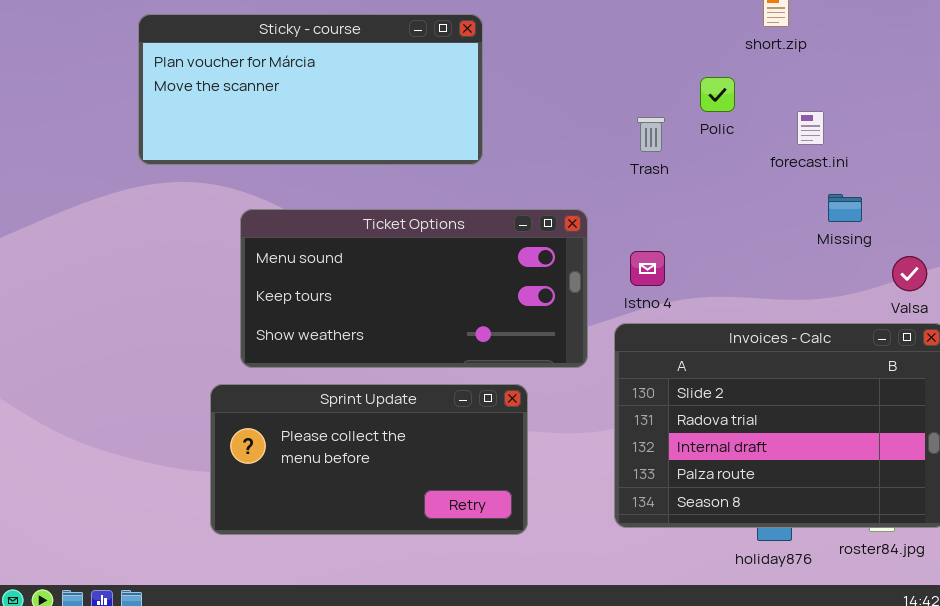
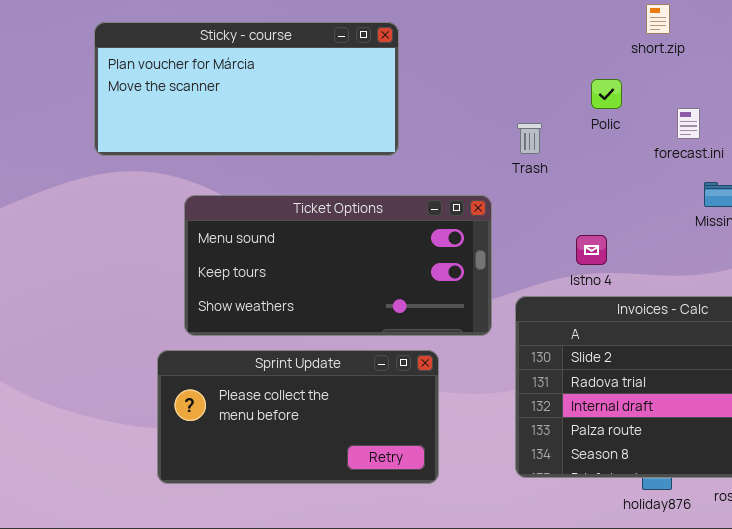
Trash: [637,117,665,152] -> [517,123,542,154], moved
Istno 4: [630,251,665,286] -> [576,235,607,265], moved

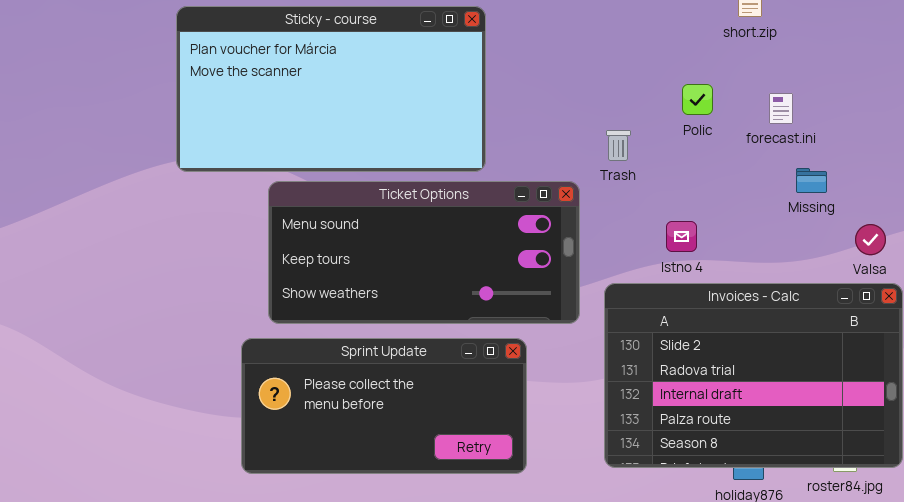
Sticky - course: [94,22,399,156] -> [176,6,486,172], resized
Polic: [591,79,622,109] -> [682,84,713,115], moved
Trash: [517,123,542,154] -> [606,130,631,161], moved

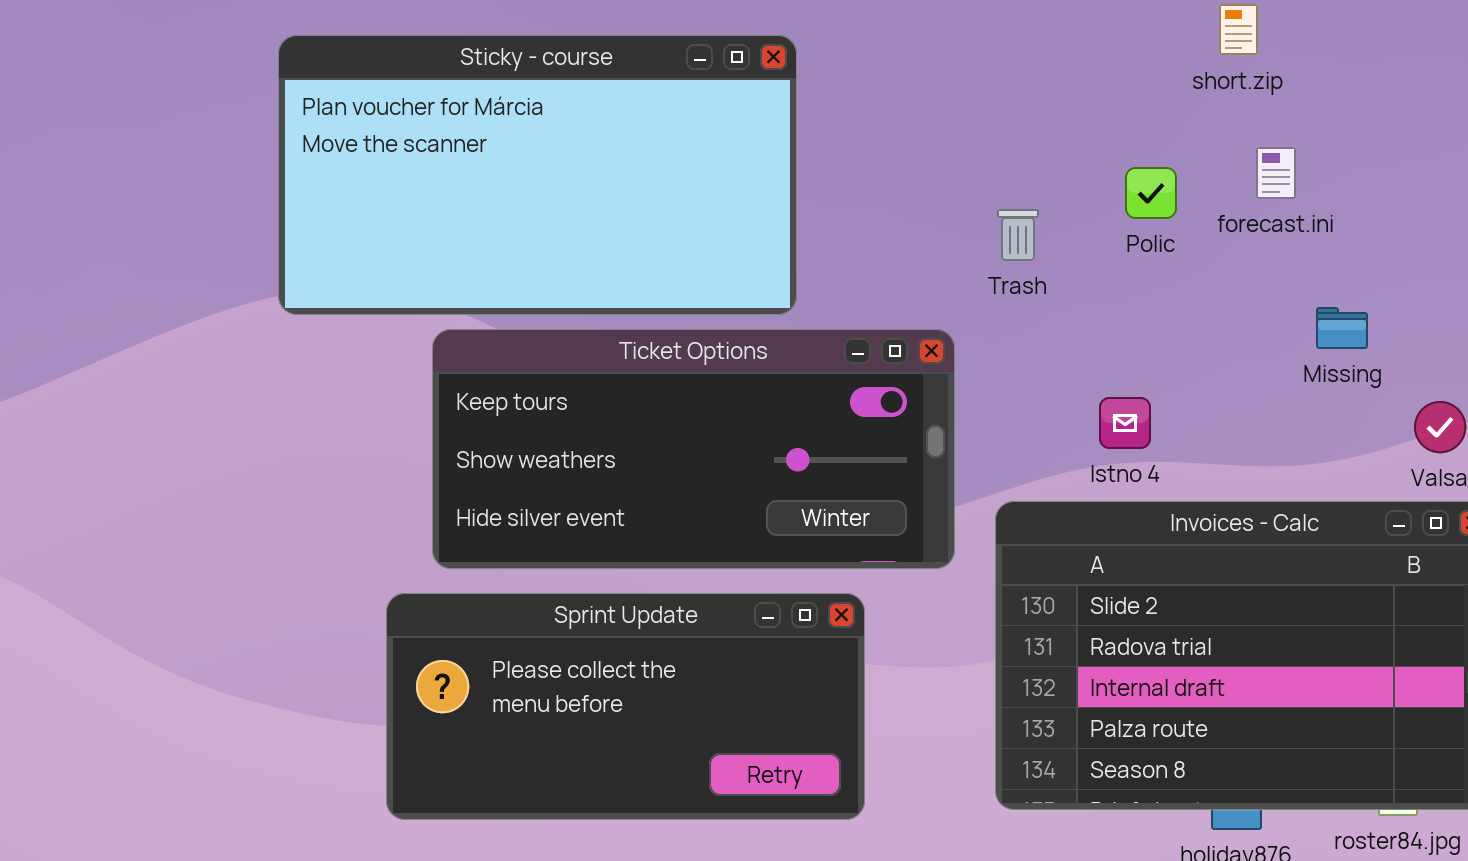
forecast.ini: [769,93,793,124] -> [1256,147,1296,199], moved
Trash: [606,130,631,161] -> [997,209,1039,261], moved
Ticket Options: [268,181,580,324] -> [432,329,955,569], scrolled down 1 row

